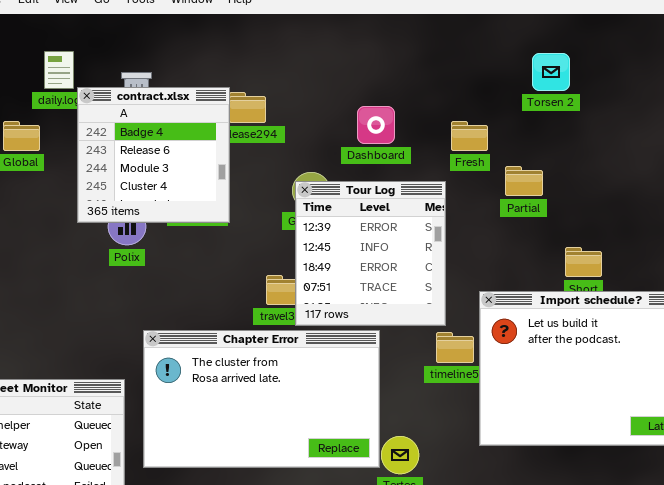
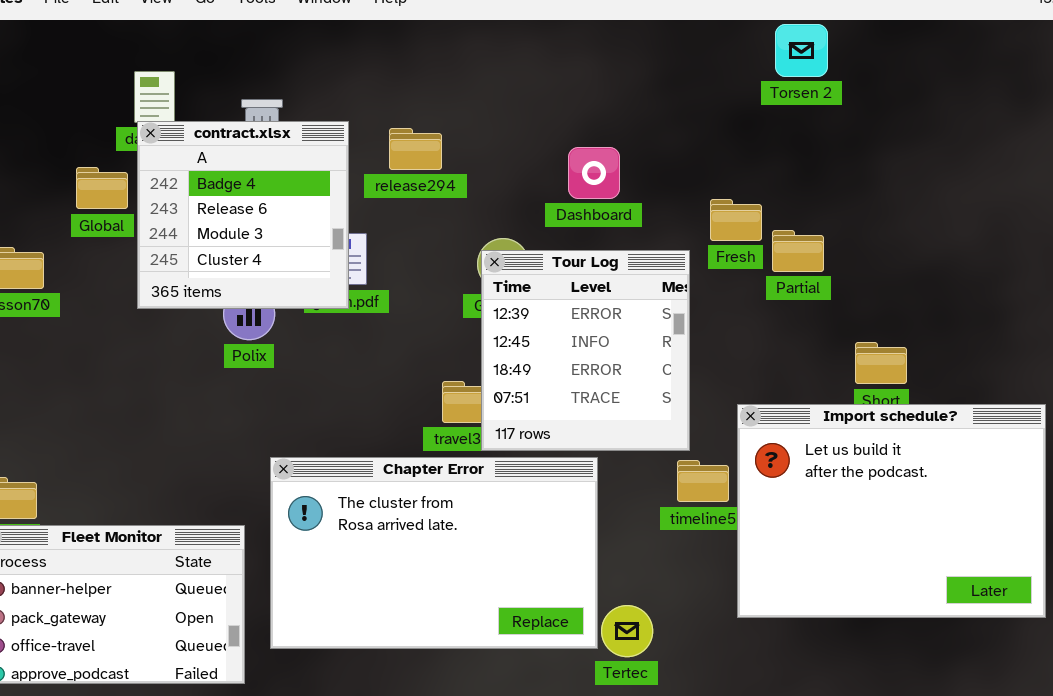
Torsen 2: [532,53,570,91] -> [775,24,828,77], moved
contract.xlsx: [77,87,230,223] -> [137,121,349,309], moved
Fresh: [451,121,488,151] -> [710,199,762,241], moved

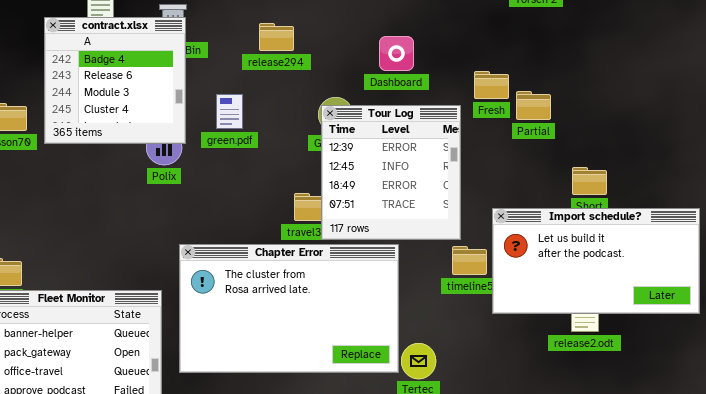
contract.xlsx: [137,121,349,309] -> [44,17,186,144], moved
Import schedule?: [737,404,1046,618] -> [492,208,700,314], resized

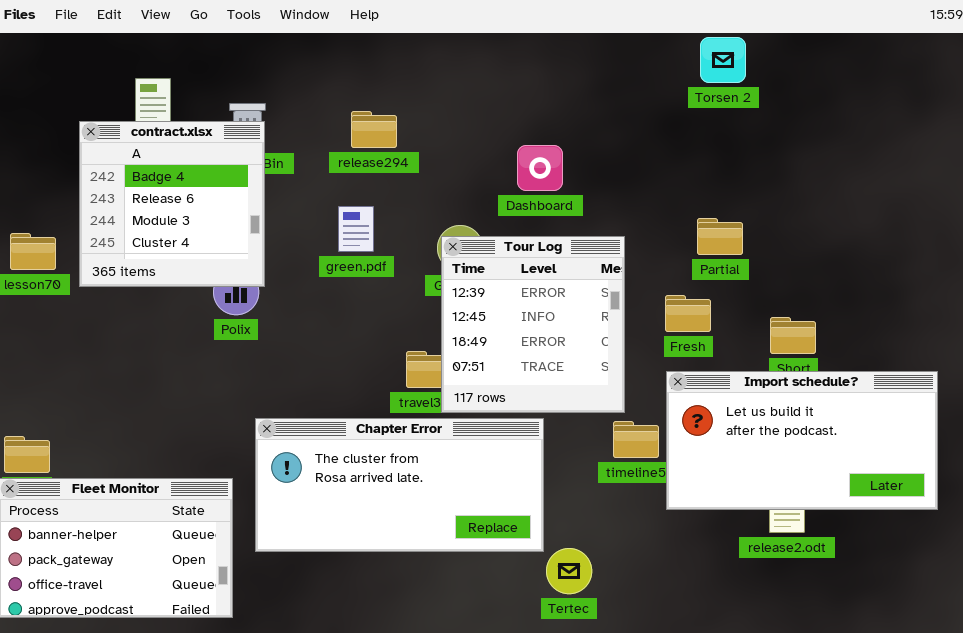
release294: [259,23,294,51] -> [351,111,397,148], moved
Fresh: [474,71,509,99] -> [665,295,711,332], moved
green.pdf: [216,94,243,129] -> [338,206,374,252], moved
Chapter Error: [179,244,399,373] -> [255,418,544,552], resized

